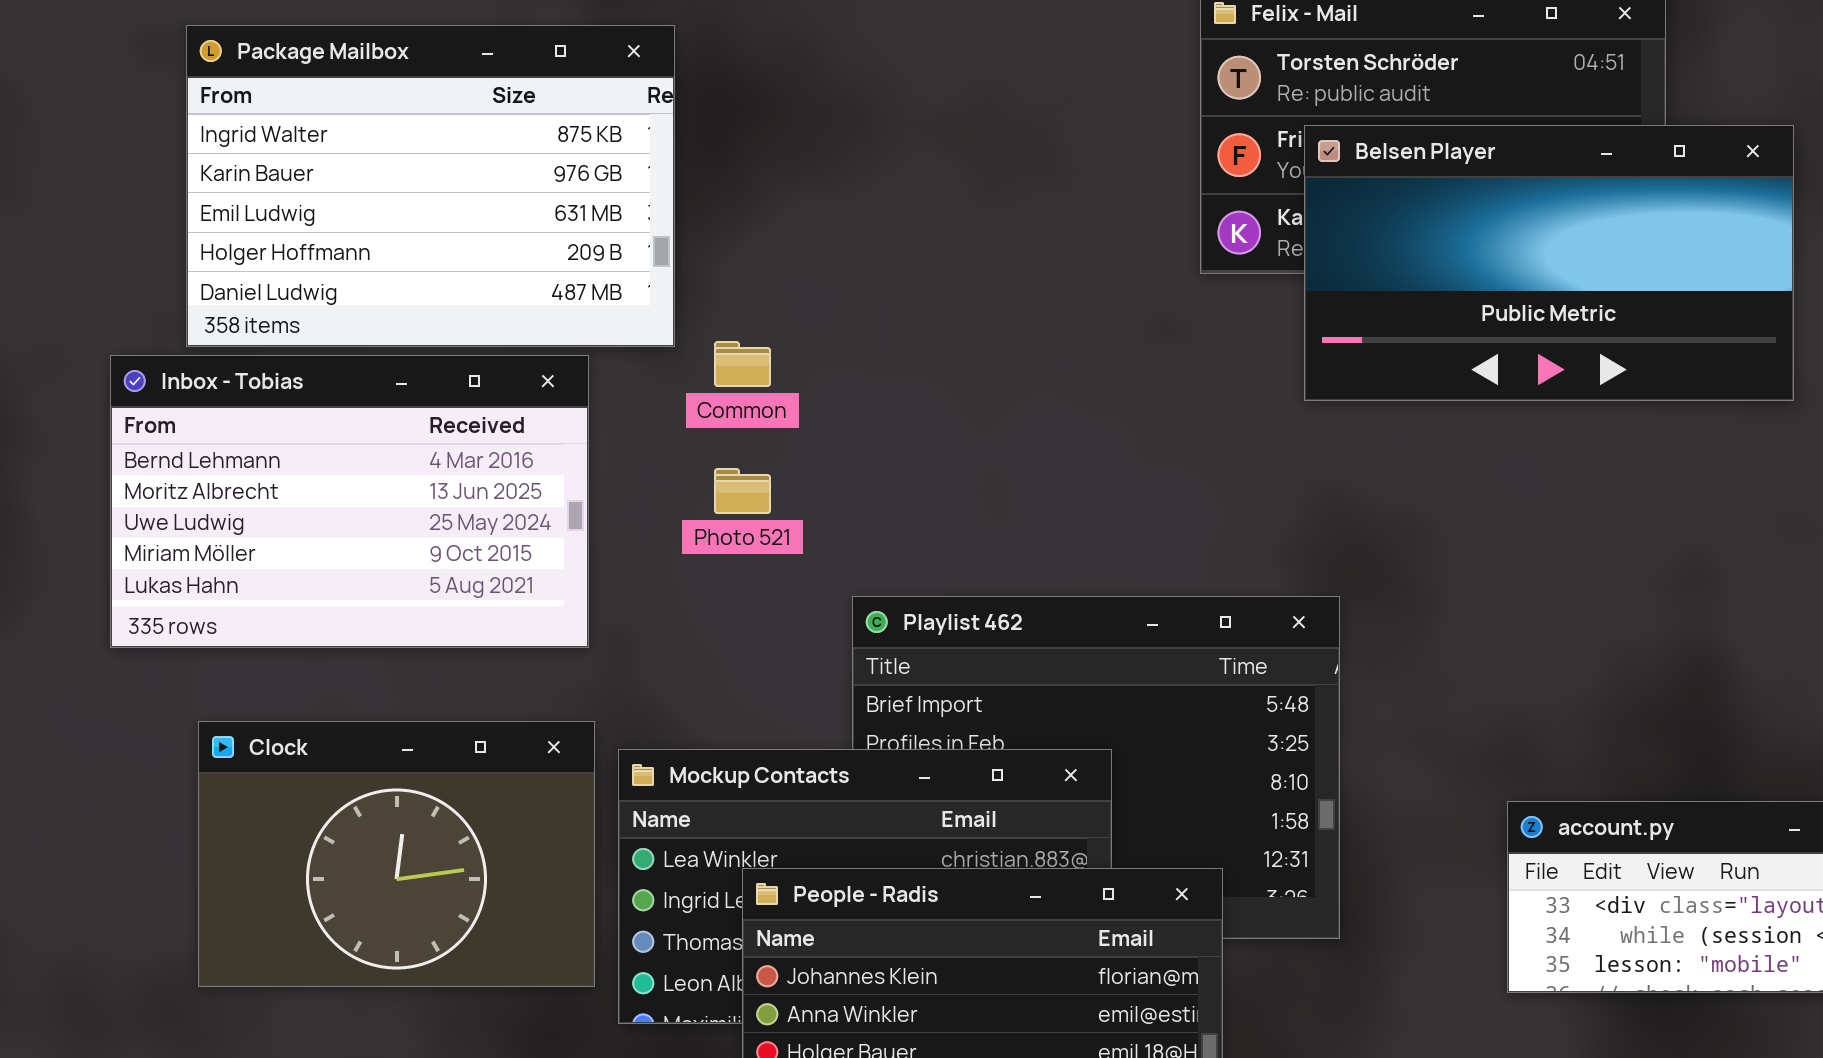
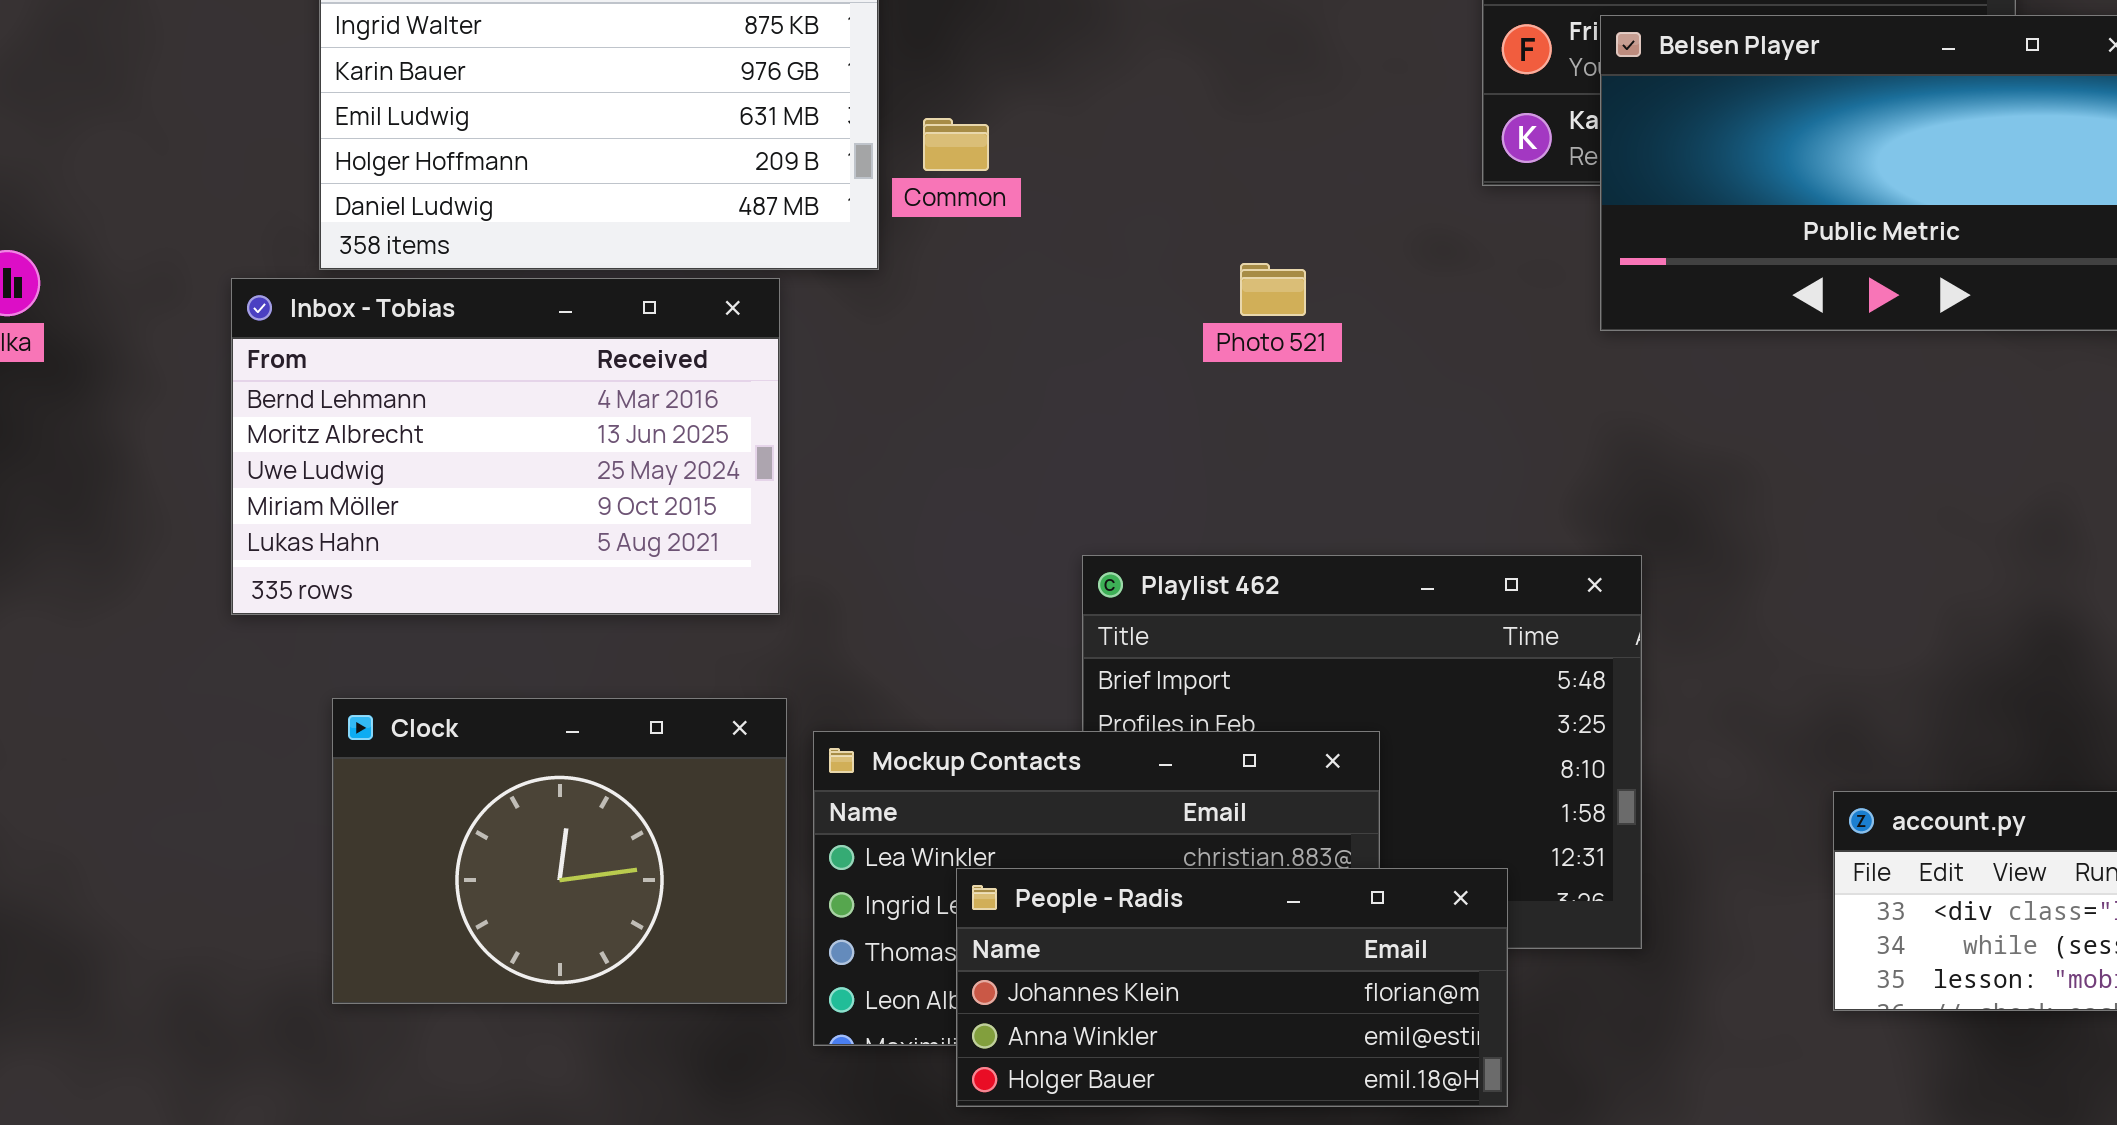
Common: [714,341,771,387] -> [923,118,989,171], moved
Photo 521: [714,468,771,514] -> [1240,263,1306,316], moved

